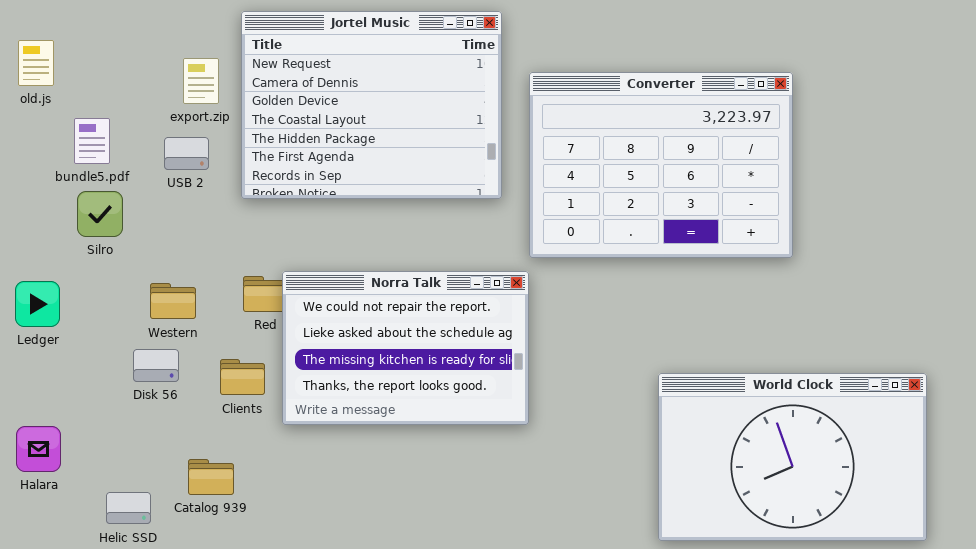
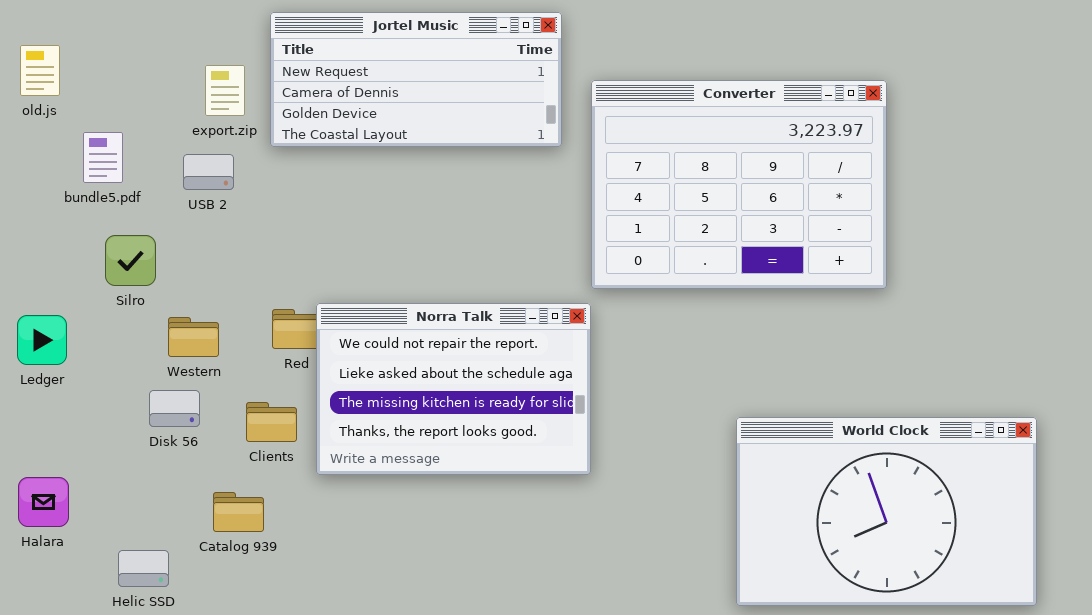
Jortel Music: [241,11,502,199] -> [270,12,562,147], resized
Silro: [77,191,123,237] -> [105,235,156,286], moved
Catalog 939: [188,459,234,495] -> [213,492,264,532], moved

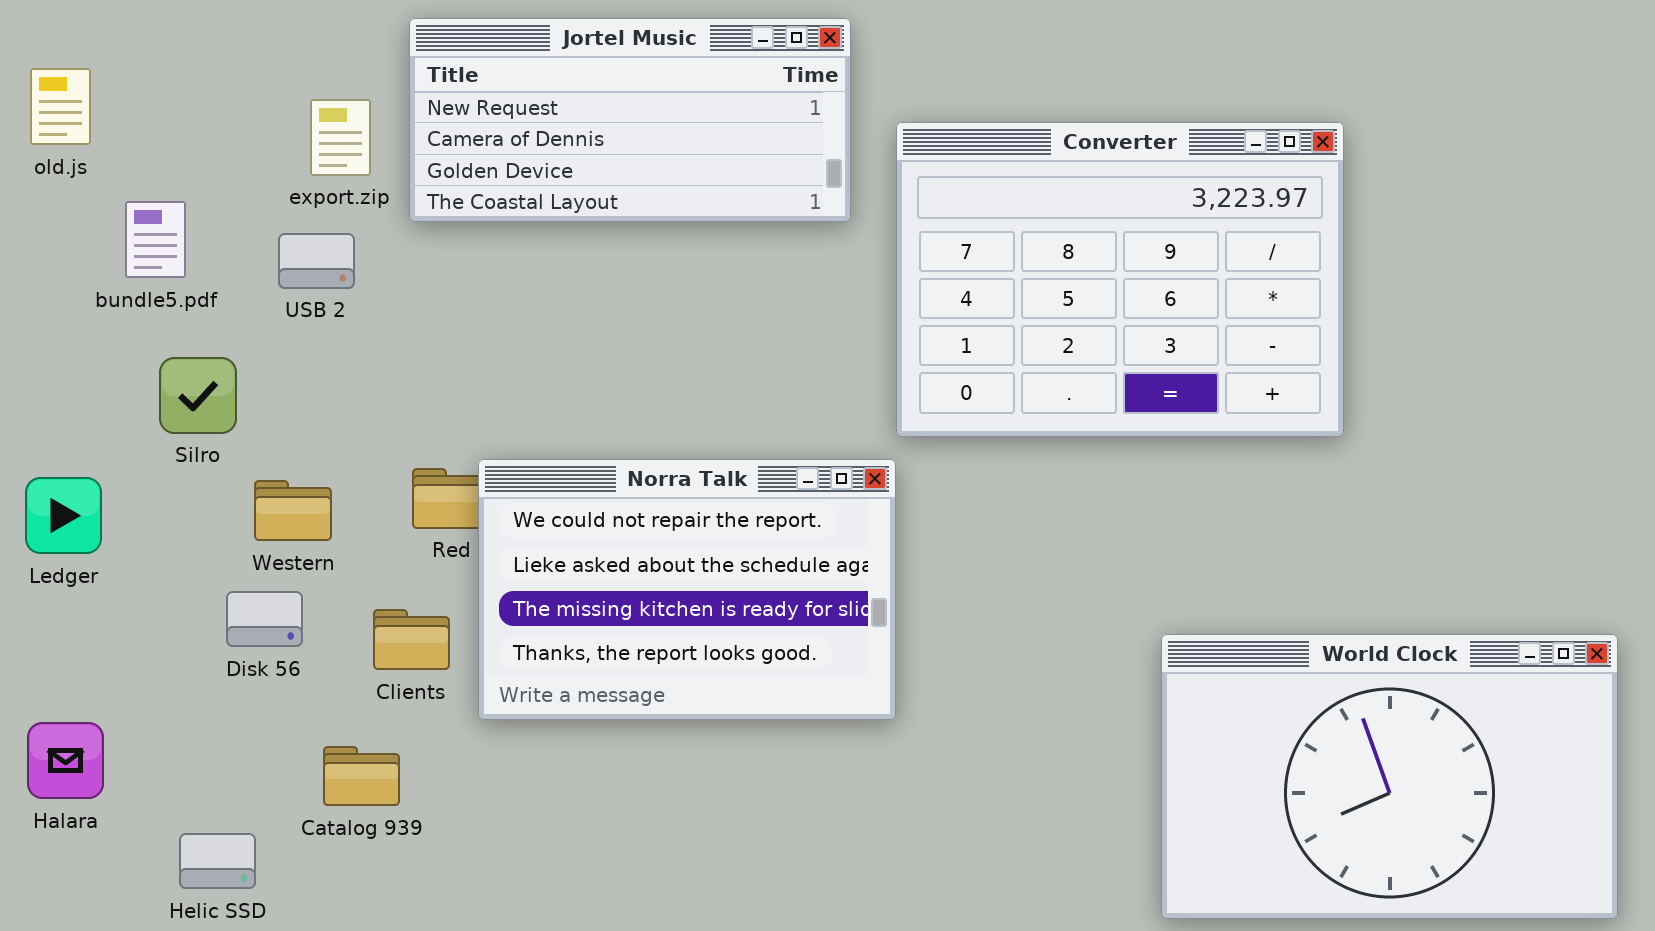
World Clock: [736,417,1037,606] -> [1161,634,1618,919], moved

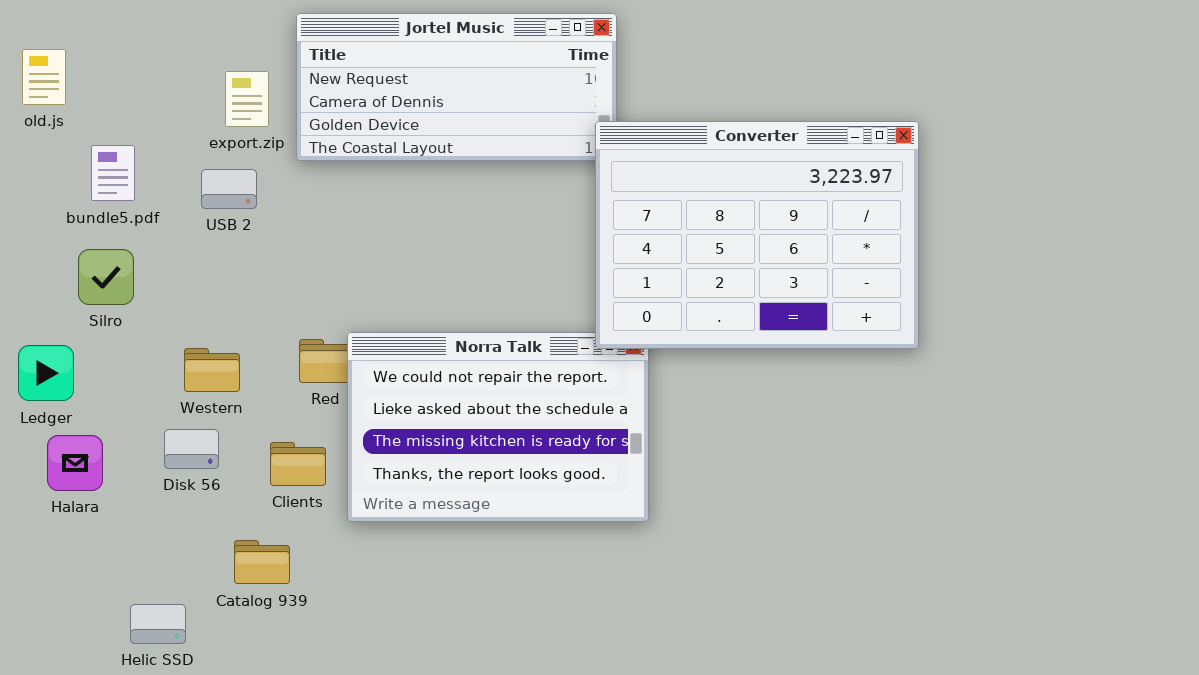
Converter: [896,122,1344,437] -> [595,121,919,349], moved
Silro: [159,357,237,434] -> [78,249,134,305], moved
World Clock: [1161,634,1618,919] -> none, closed
Halara: [27,722,104,799] -> [47,435,103,491], moved

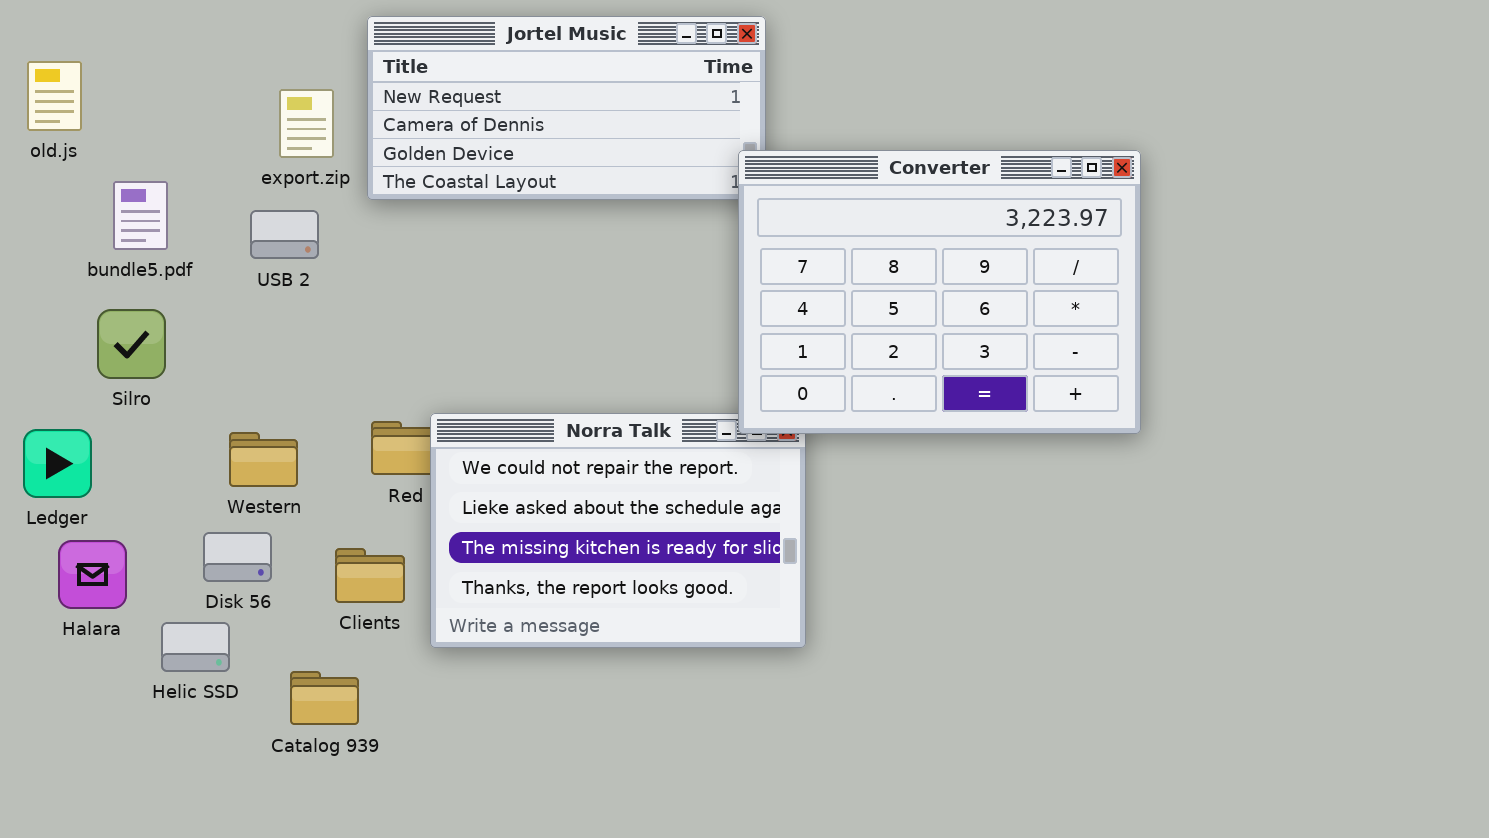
Helic SSD: [130,604,186,644] -> [161,622,230,672], moved

